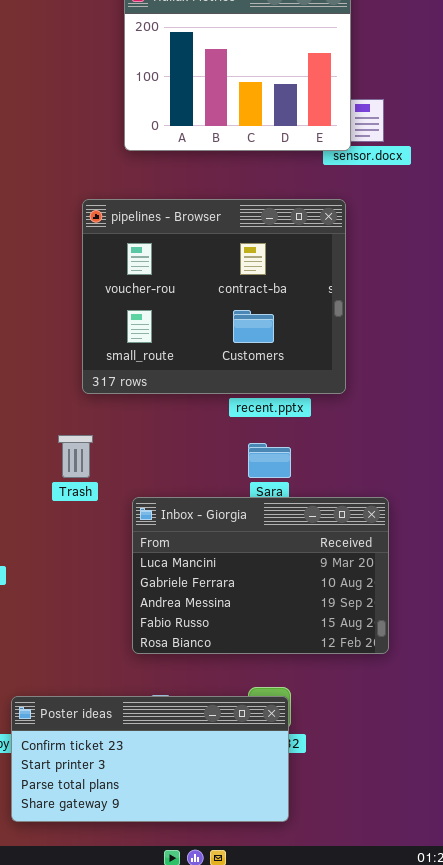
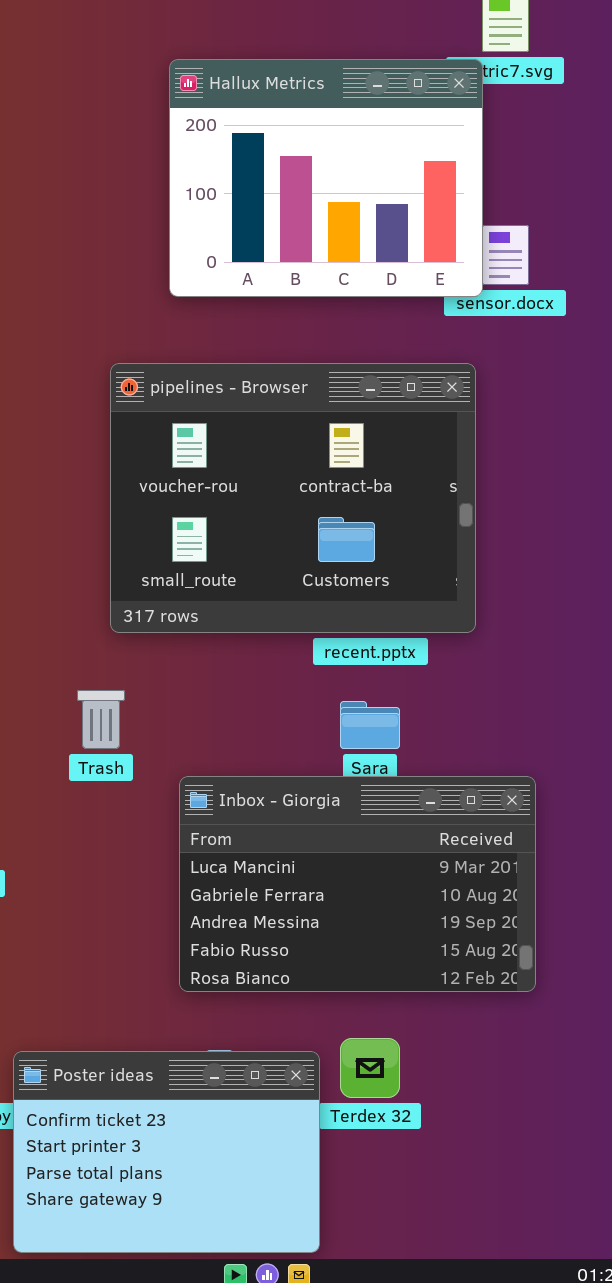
Poster ideas: [11,696,289,822] -> [13,1051,320,1253], resized

